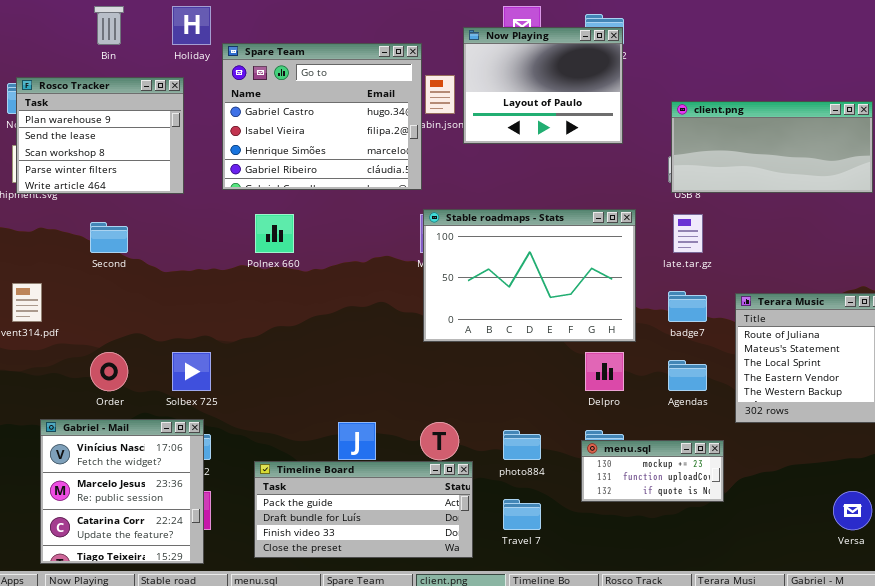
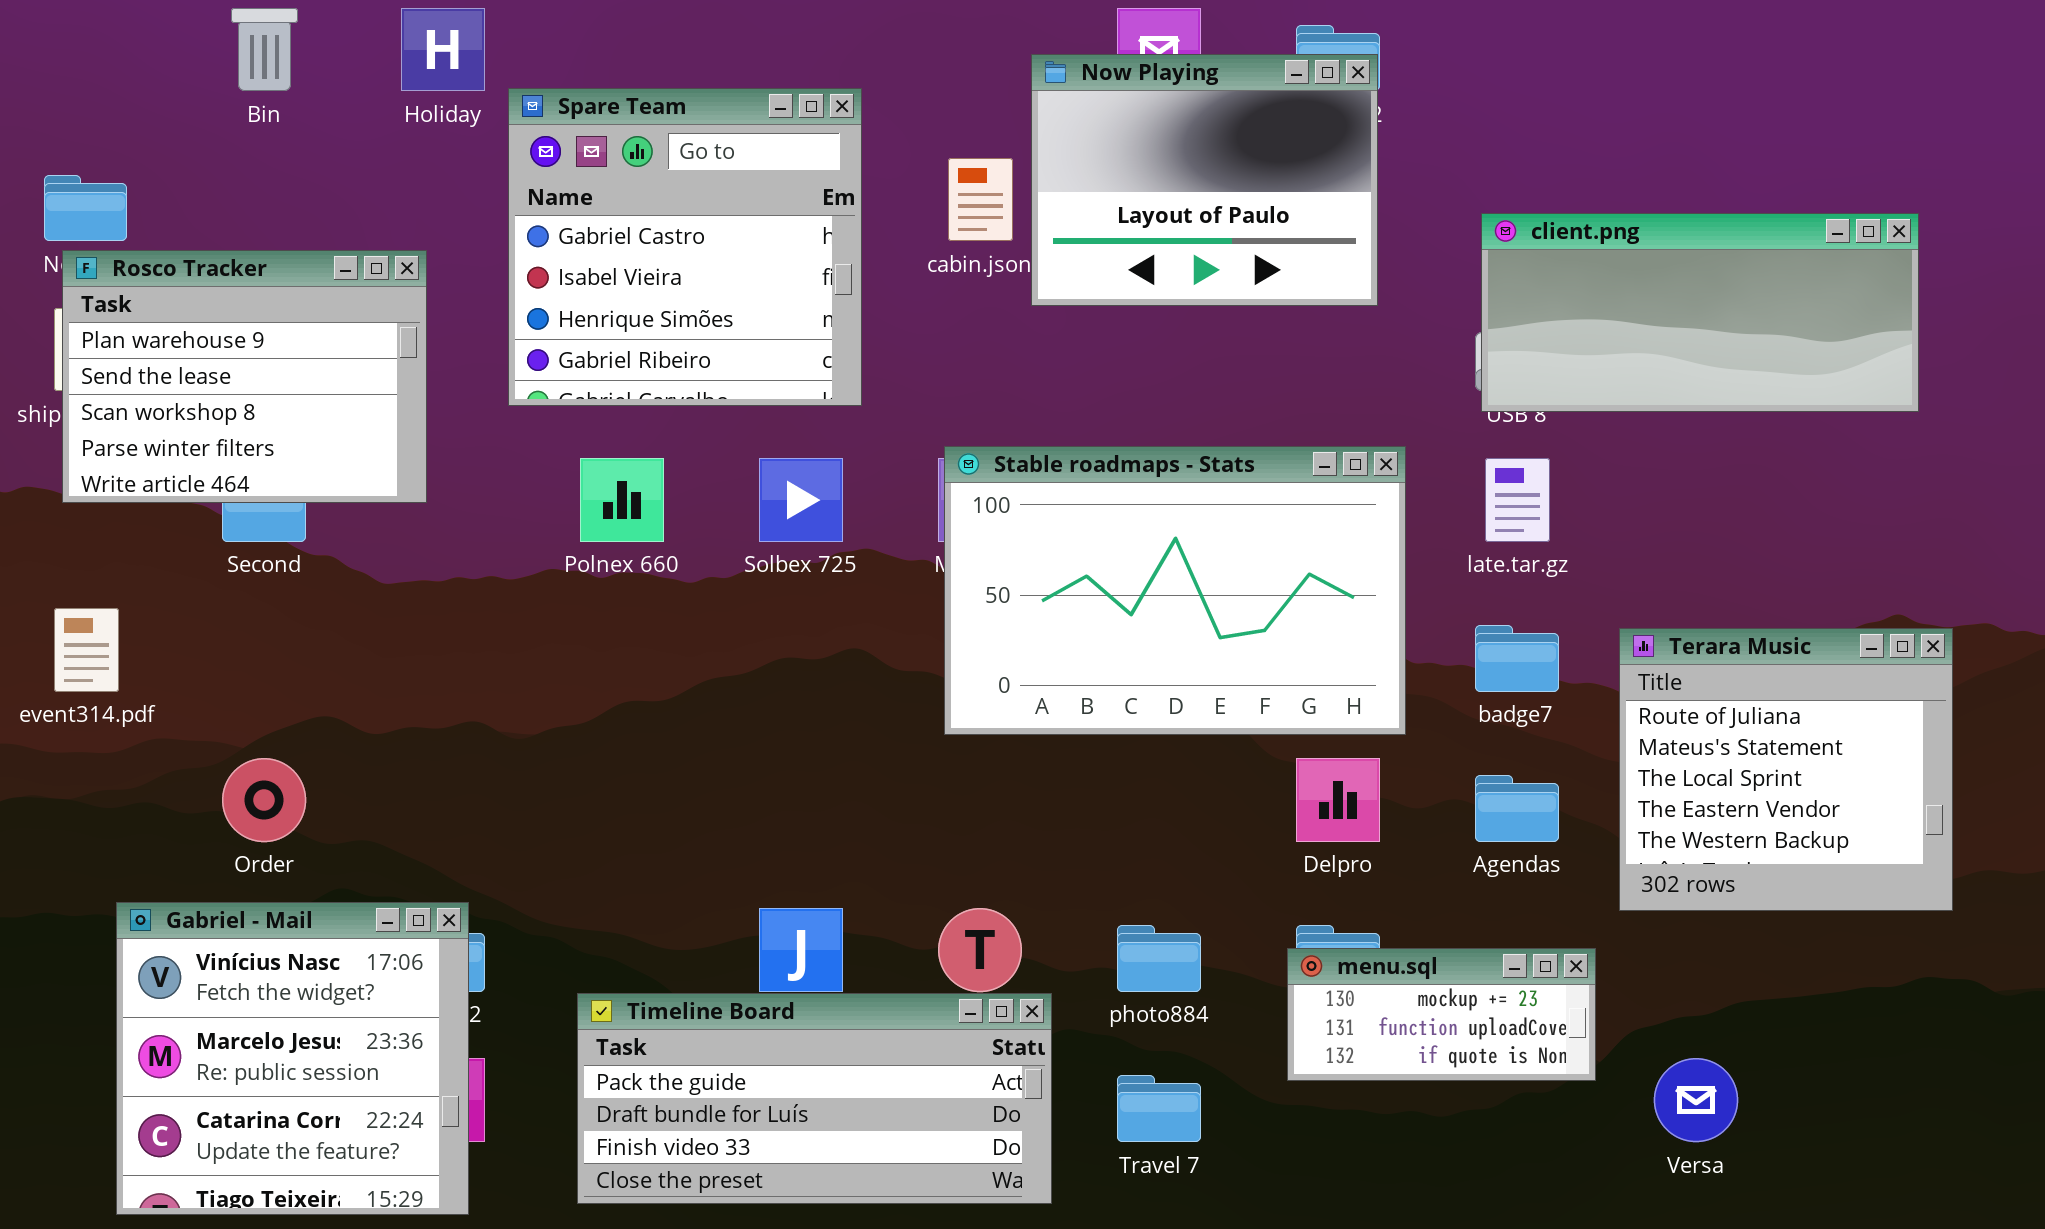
Spare Team: [222,43,422,190] -> [508,88,862,406], resized
Rosco Tracker: [16,77,184,194] -> [62,250,427,503], moved
Solbex 725: [172,352,211,391] -> [759,458,843,542], moved
Versa: [833,491,872,530] -> [1654,1058,1738,1142], moved

